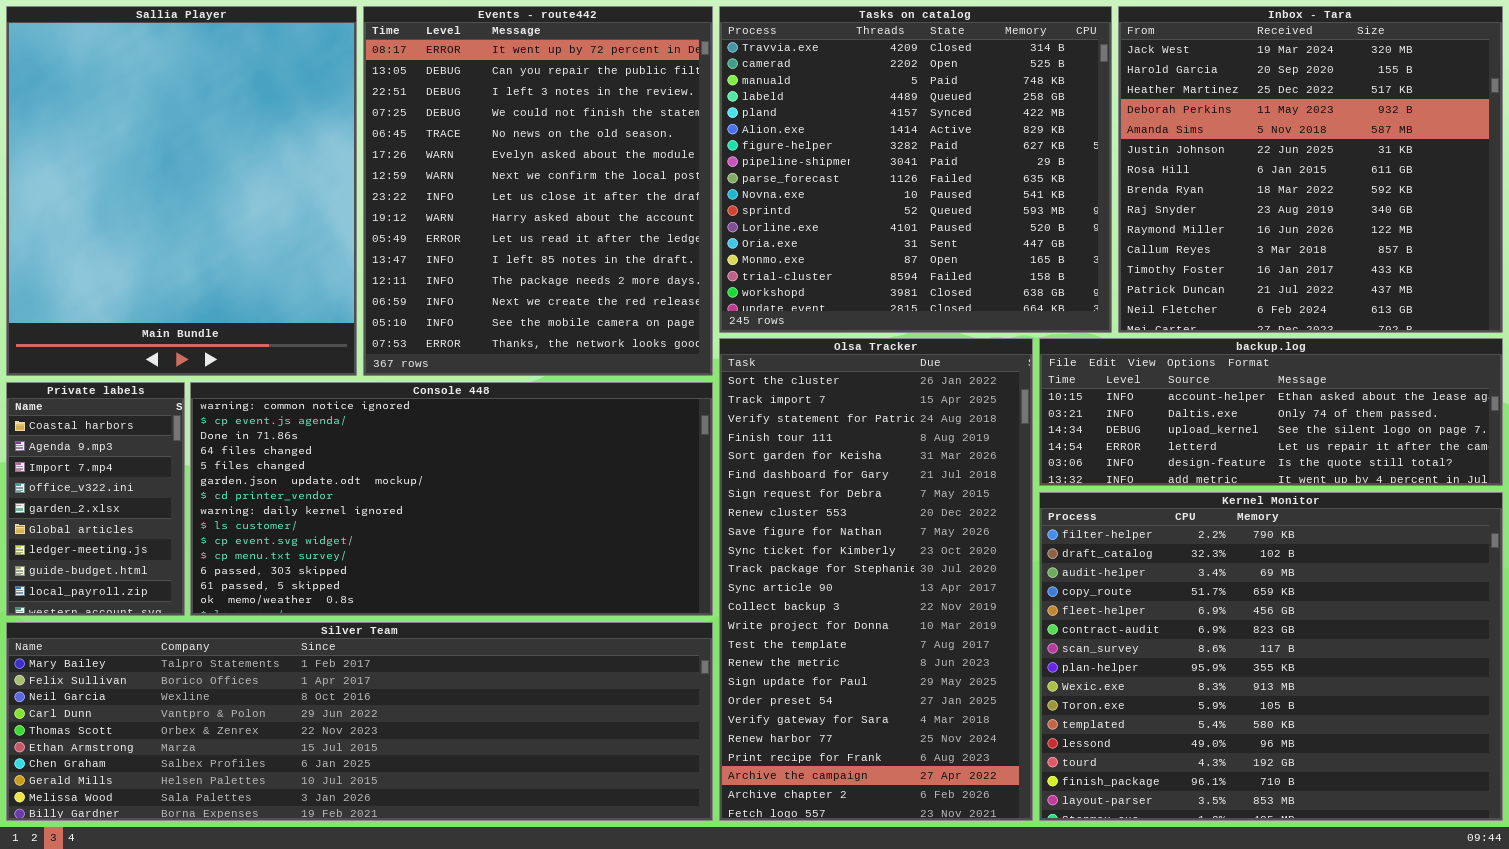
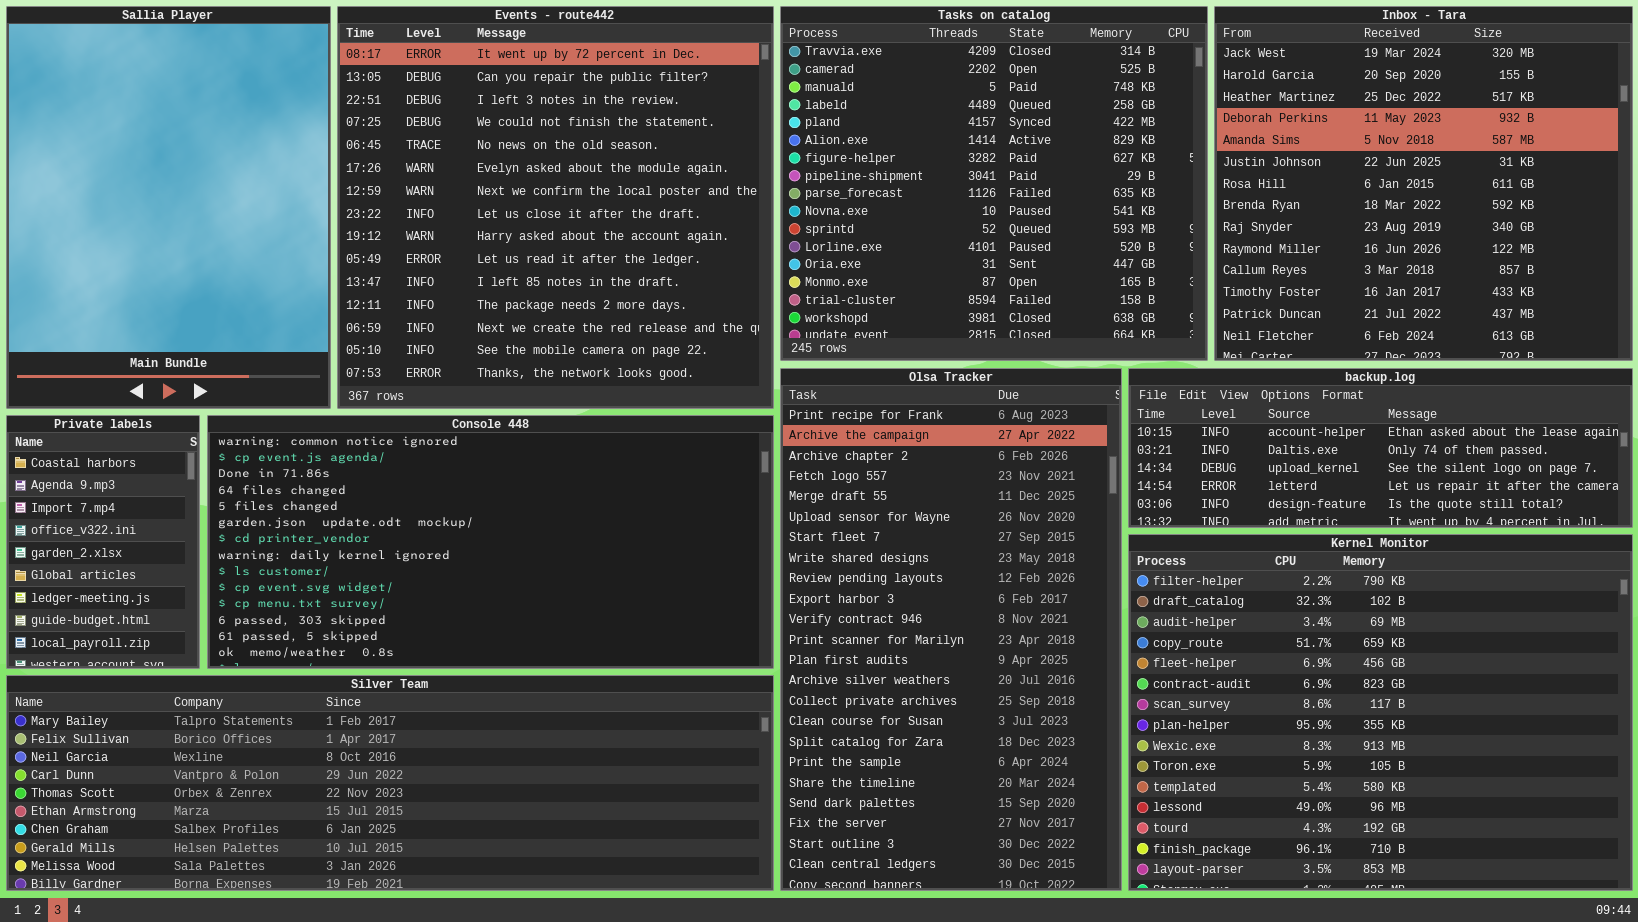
Sallia Player: [6,6,357,376] -> [6,6,331,409], resized
Events - route442: [363,6,713,376] -> [337,6,774,409], resized
Olsa Tracker: [719,338,1033,821] -> [780,368,1122,891], scrolled down 20 rows

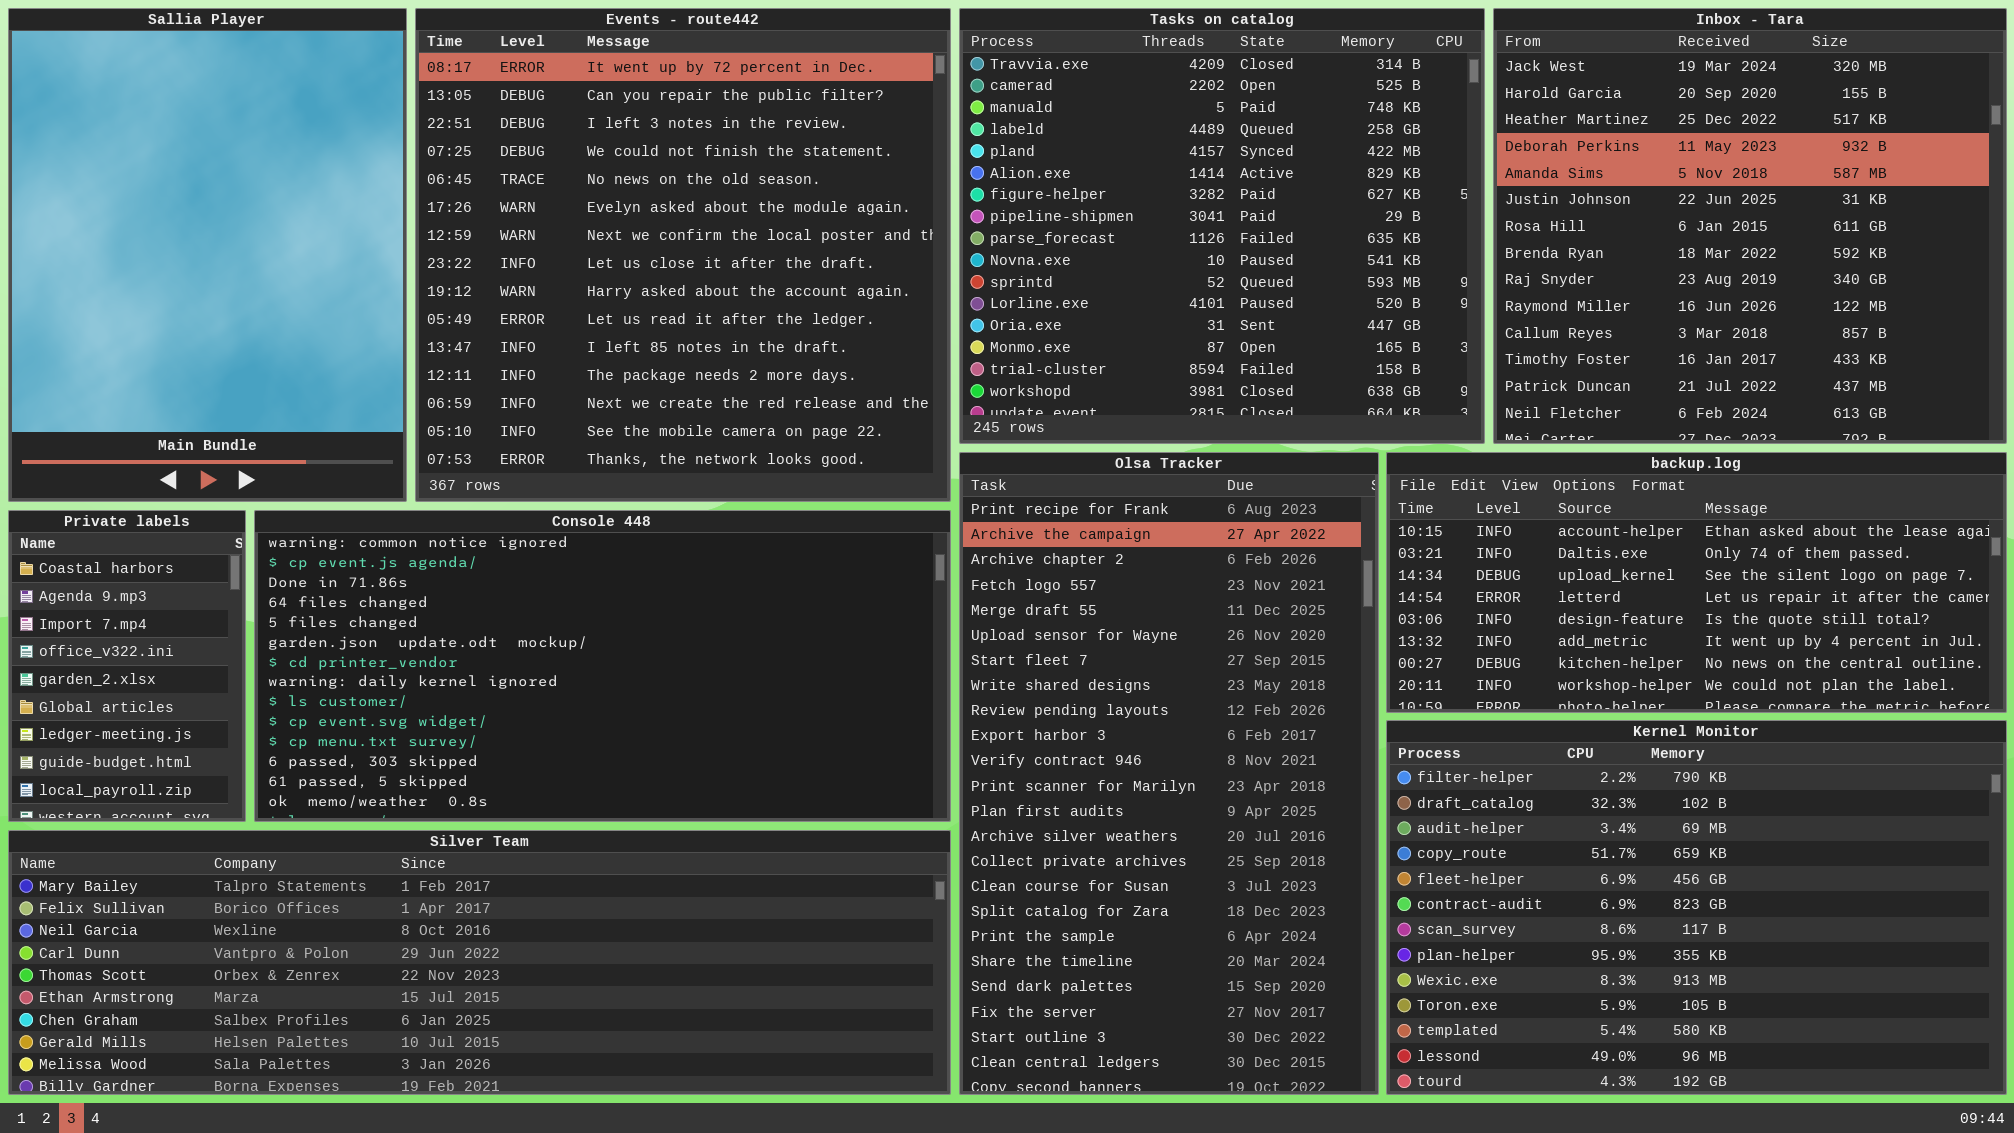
backup.log: [1128,368,1633,528] -> [1386,452,2007,713], resized
Kernel Monitor: [1128,534,1633,891] -> [1386,720,2007,1095], resized

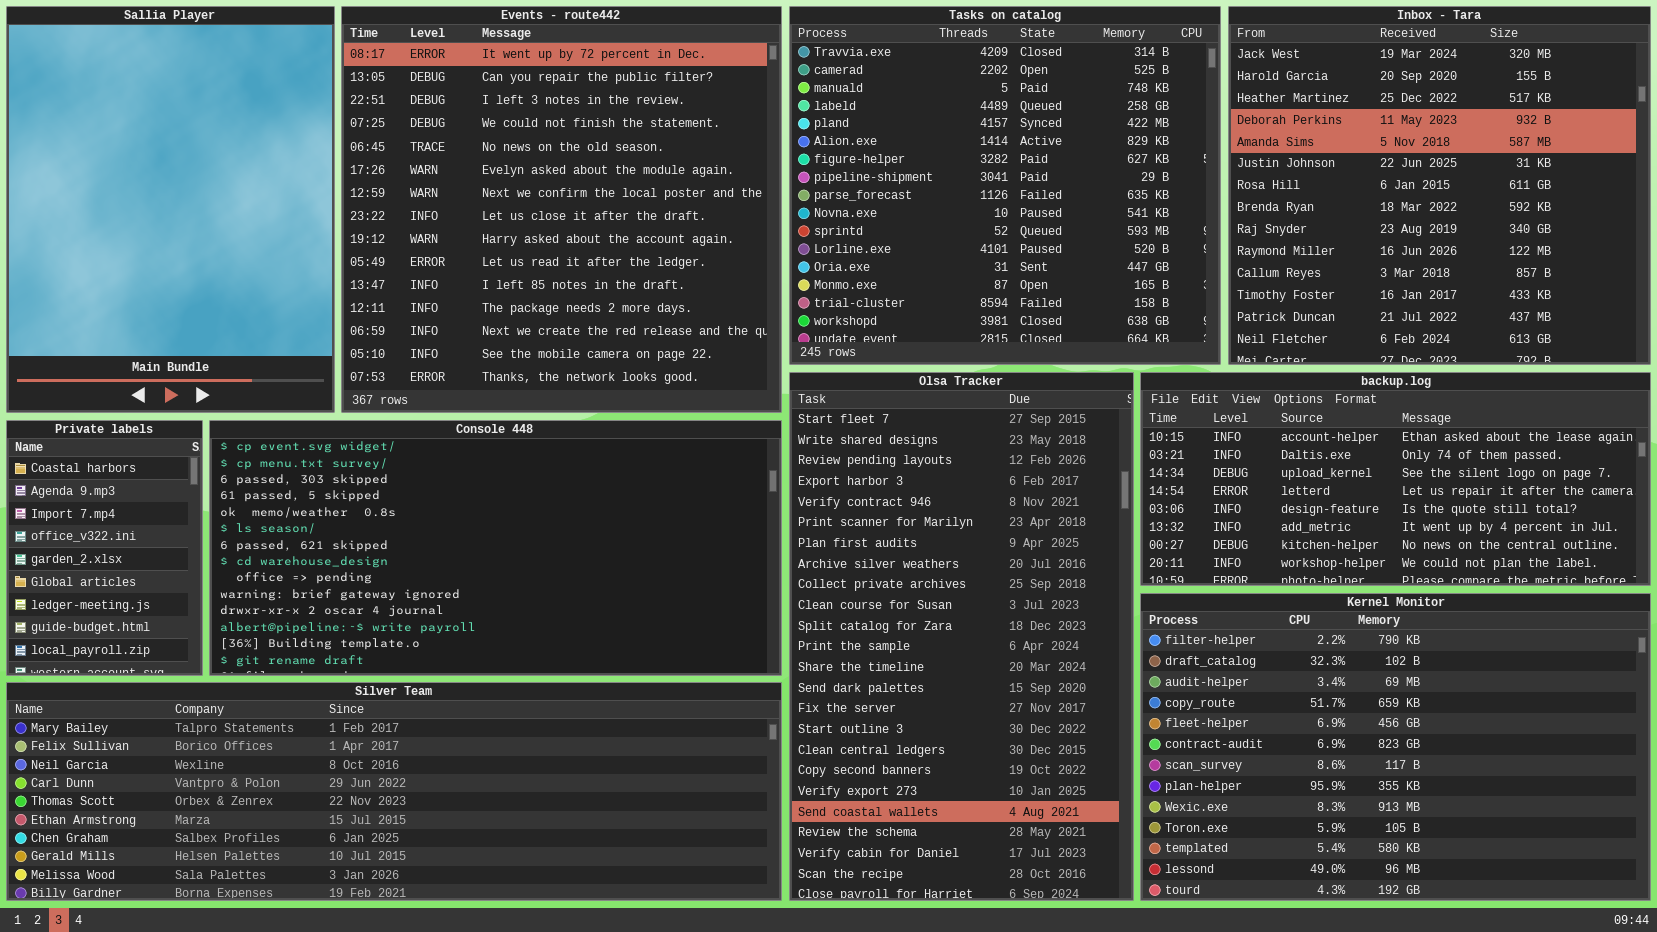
Olsa Tracker: [959,452,1379,1095] -> [789,372,1134,901], scrolled down 6 rows
Console 448: [254,510,951,822] -> [209,420,782,676], scrolled down 9 rows

